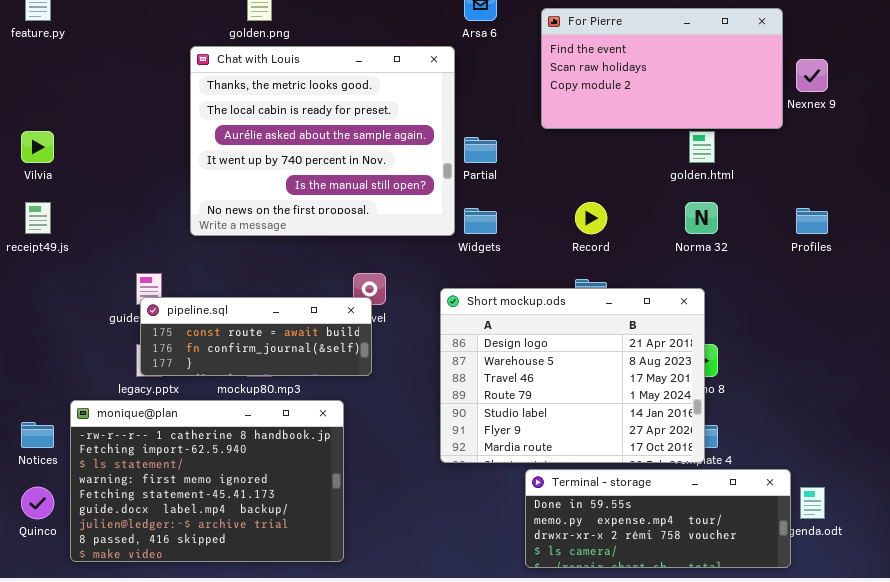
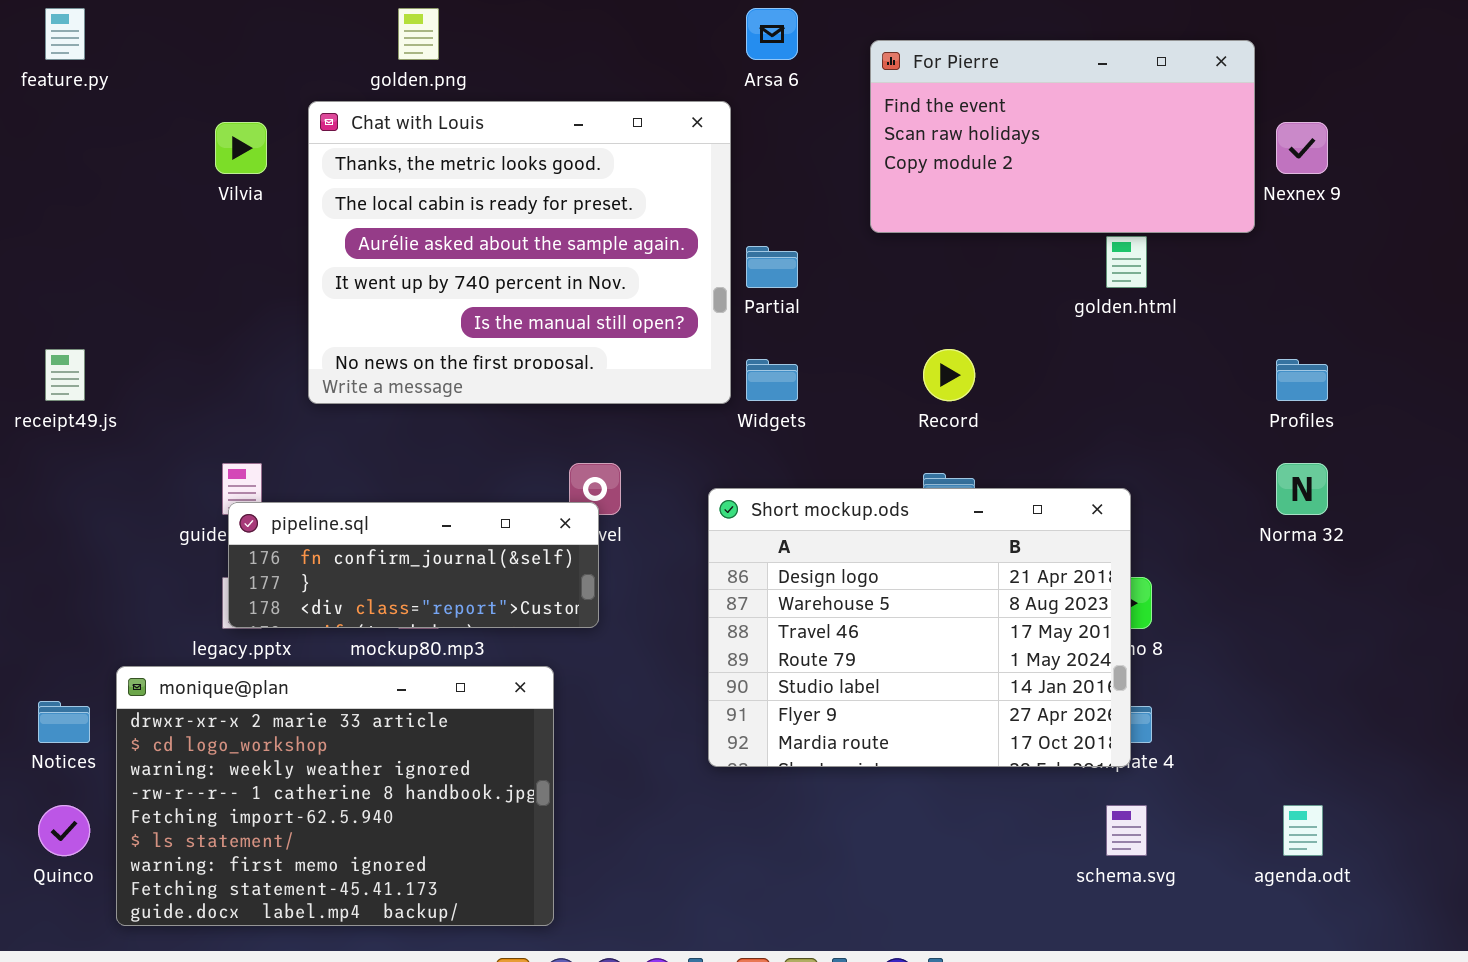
Vilvia: [21,131,54,163] -> [215,122,267,174], moved
Norma 32: [685,202,718,234] -> [1276,463,1328,515], moved
pipeline.sql: [140,297,372,376] -> [228,502,599,628], scrolled down 1 row
monique@plan: [70,400,344,562] -> [116,666,554,926], scrolled up 3 rows
Terminal - storage: [525,469,791,568] -> none, closed

